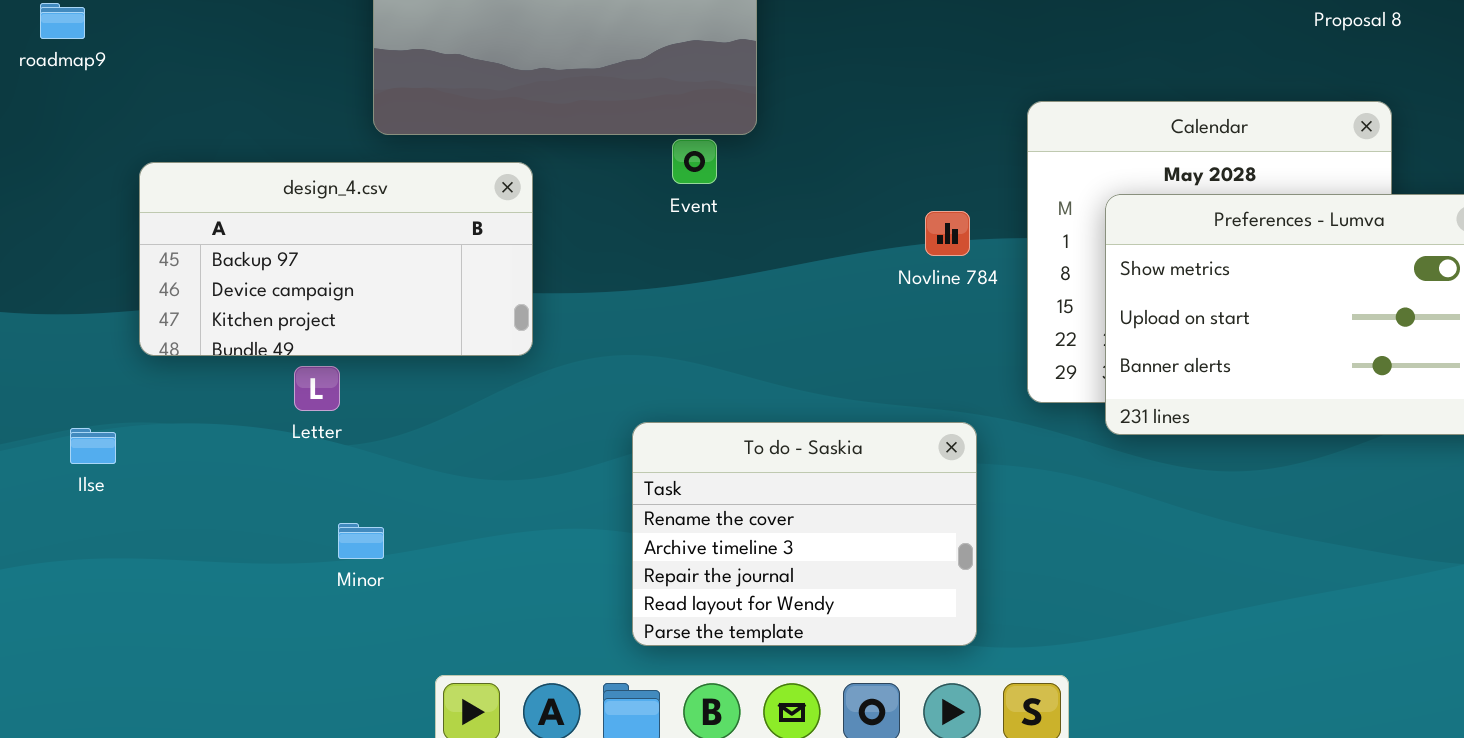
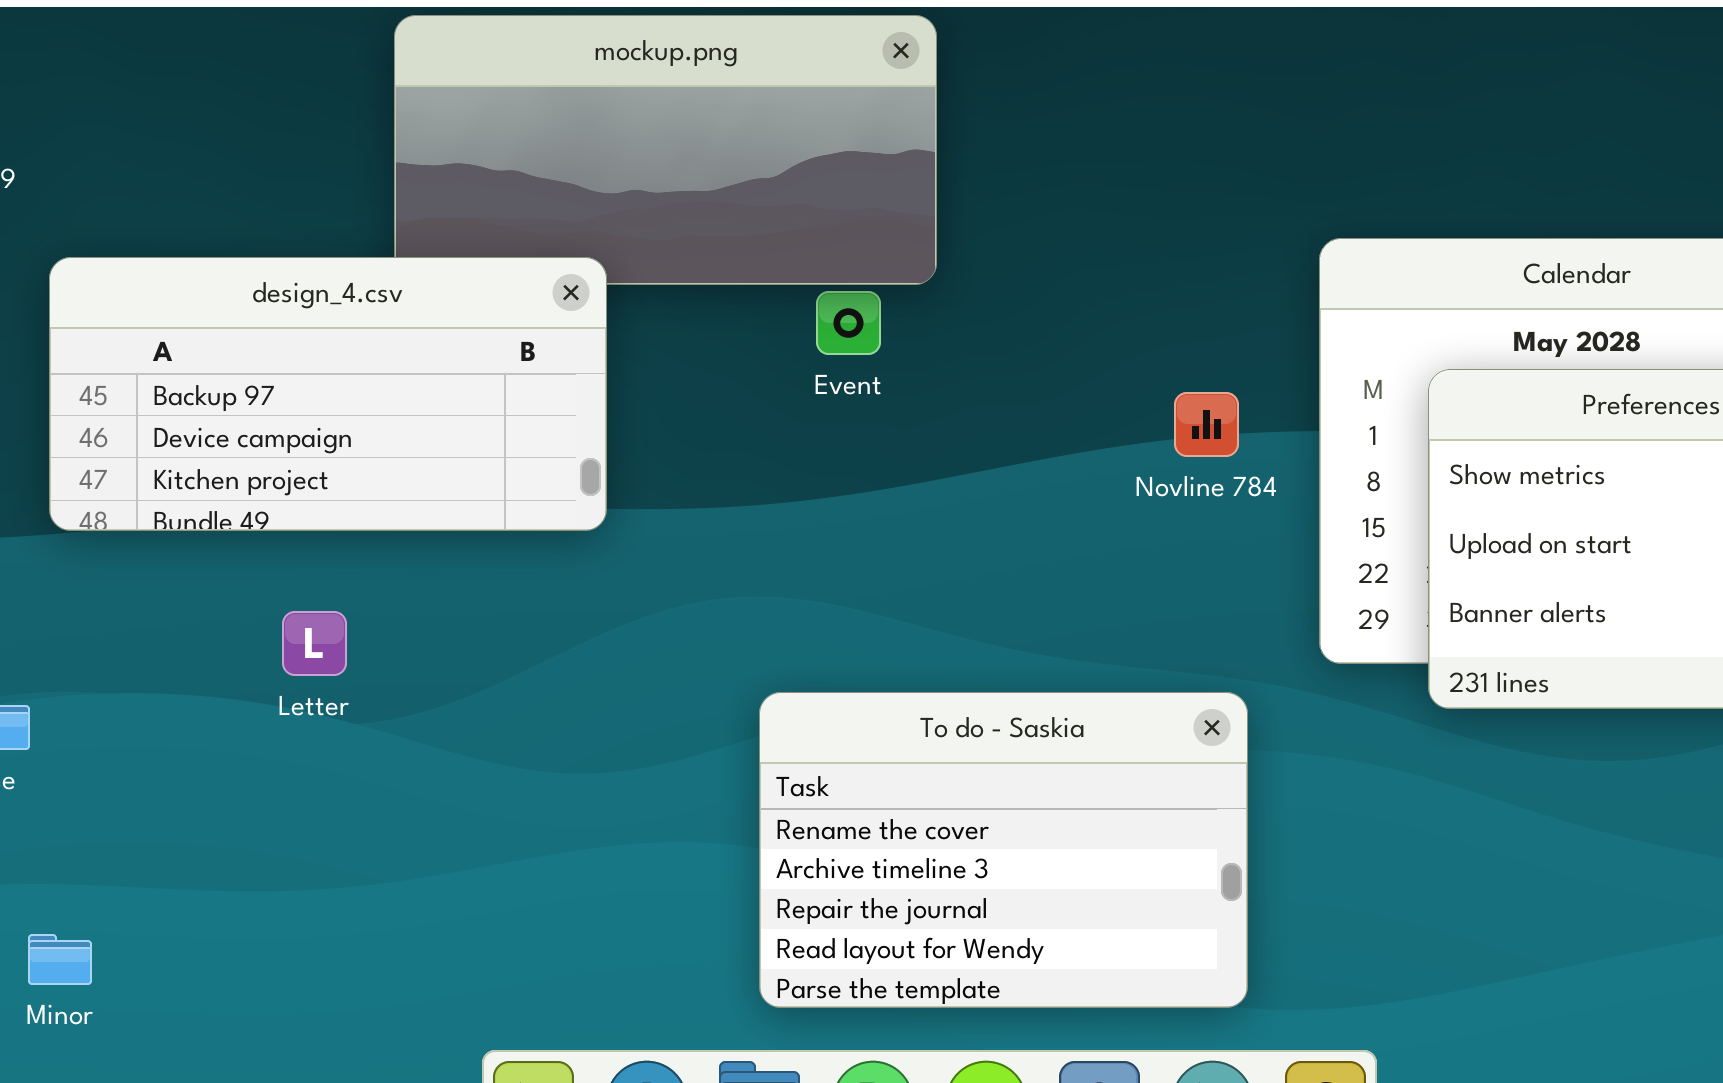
design_4.csv: [139,162,533,356] -> [49,257,607,531], moved
Minor: [338,523,384,559] -> [28,934,92,985], moved

